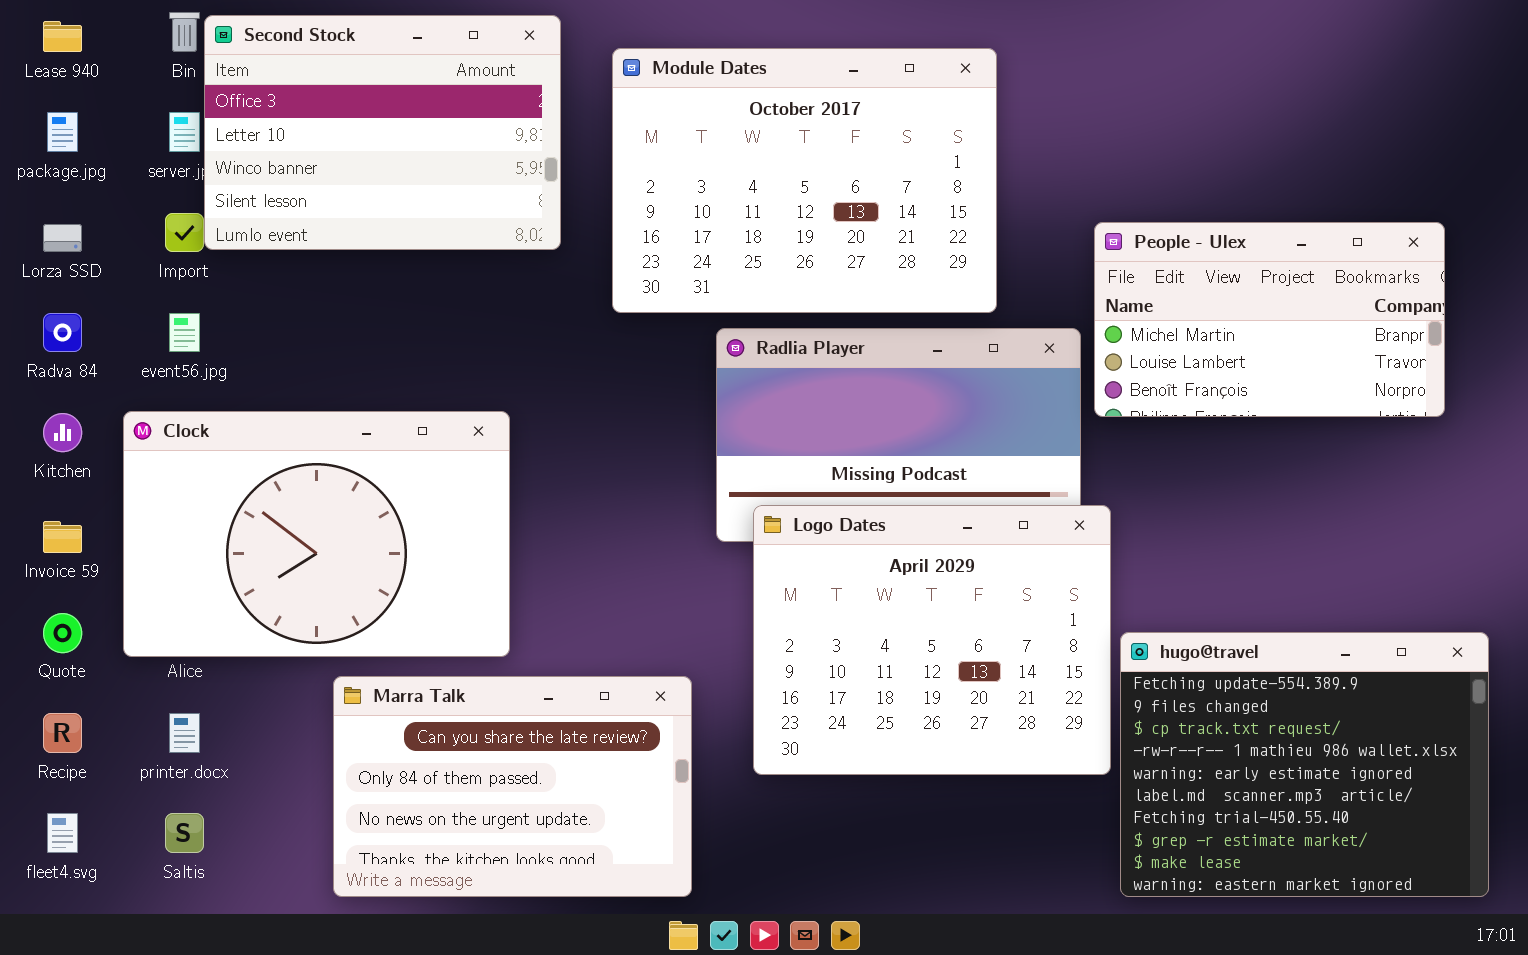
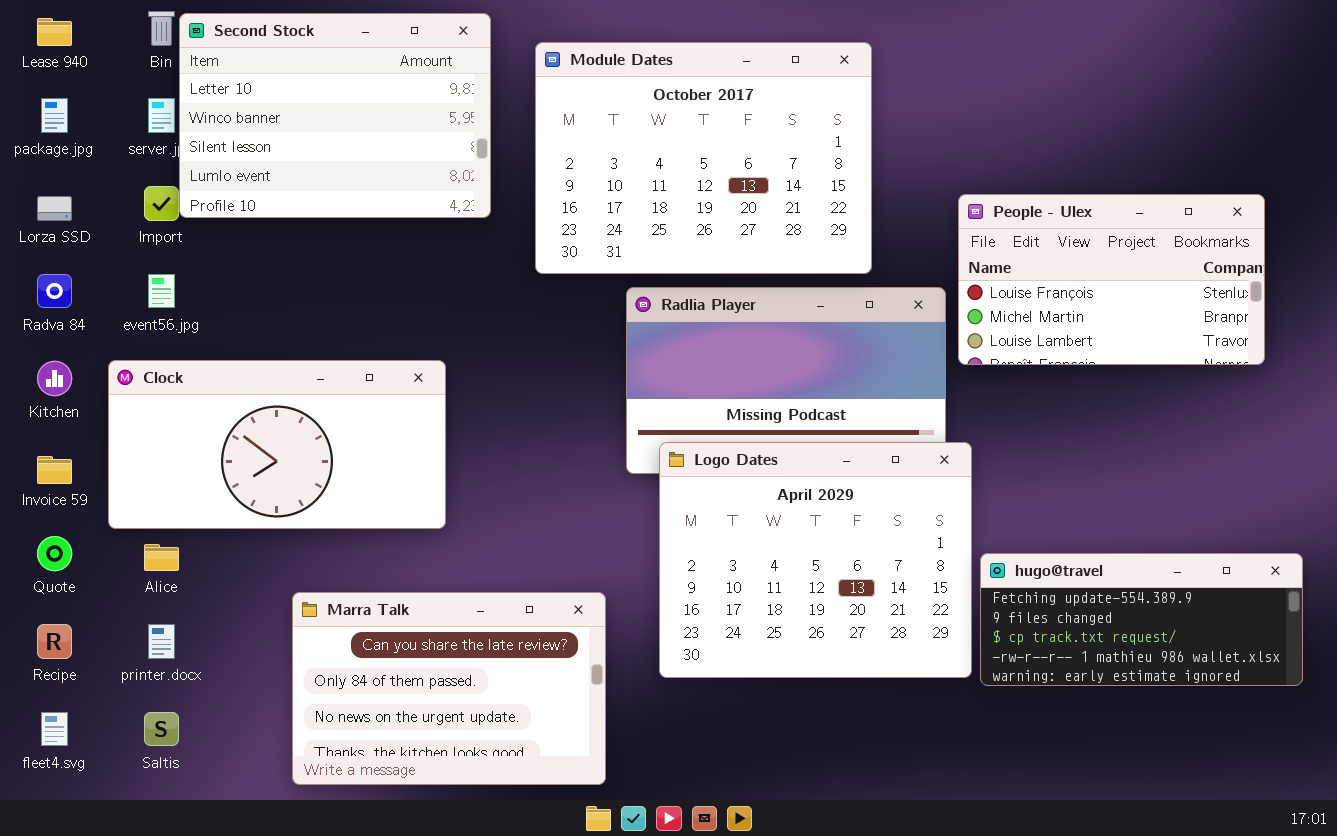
Second Stock: [204,15,561,250] -> [179,13,491,218], scrolled down 1 row
People - Ulex: [1094,222,1445,417] -> [958,194,1265,365], scrolled up 1 row
Clock: [123,411,510,657] -> [108,360,446,529], resized
hugo@travel: [1120,632,1489,897] -> [980,553,1303,686], resized

